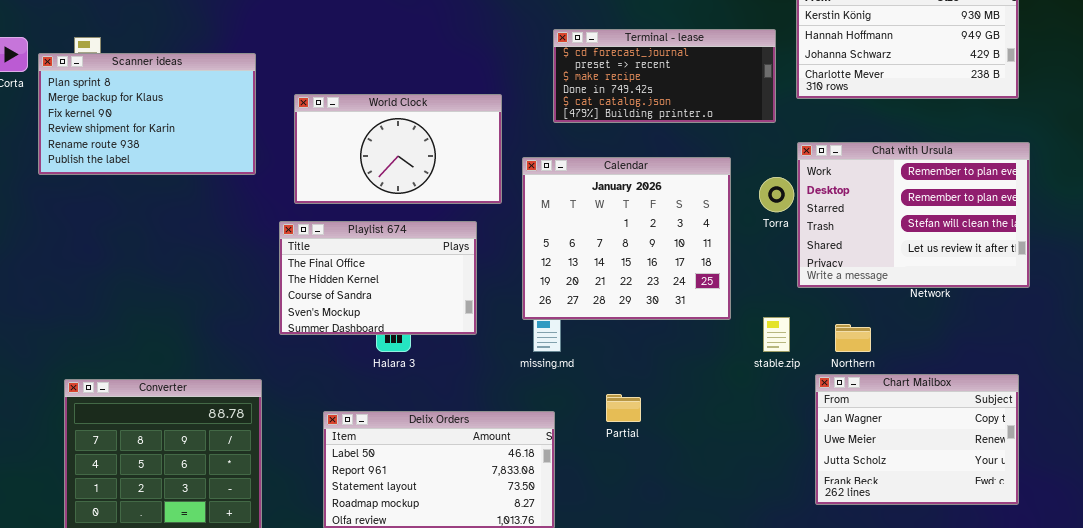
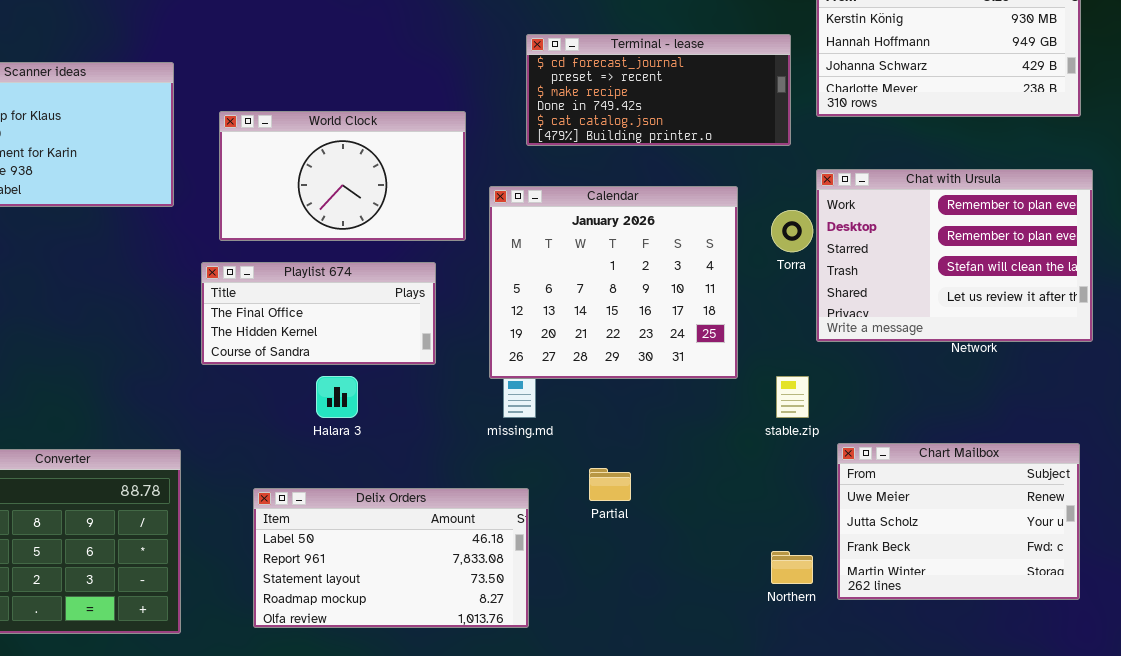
Playlist 674: [279,221,477,335] -> [201,262,436,365], resized
Northern: [835,324,871,352] -> [771,551,813,584], moved
Chart Mailbox: [815,374,1019,505] -> [837,443,1080,600], scrolled down 1 row

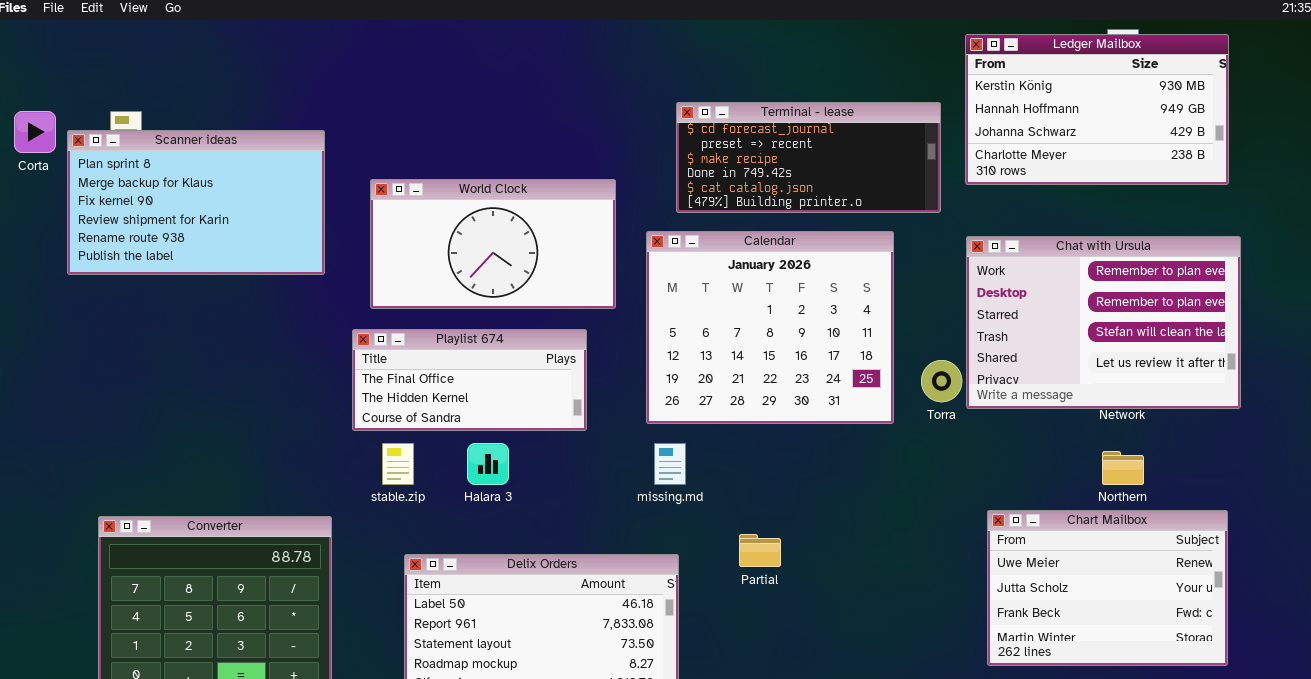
Calendar: [489,186,738,379] -> [646,231,894,424], moved
Torra: [771,210,813,252] -> [921,360,962,402], moved
stable.zip: [776,376,809,418] -> [382,443,414,485], moved
Northern: [771,551,813,584] -> [1102,451,1144,485], moved

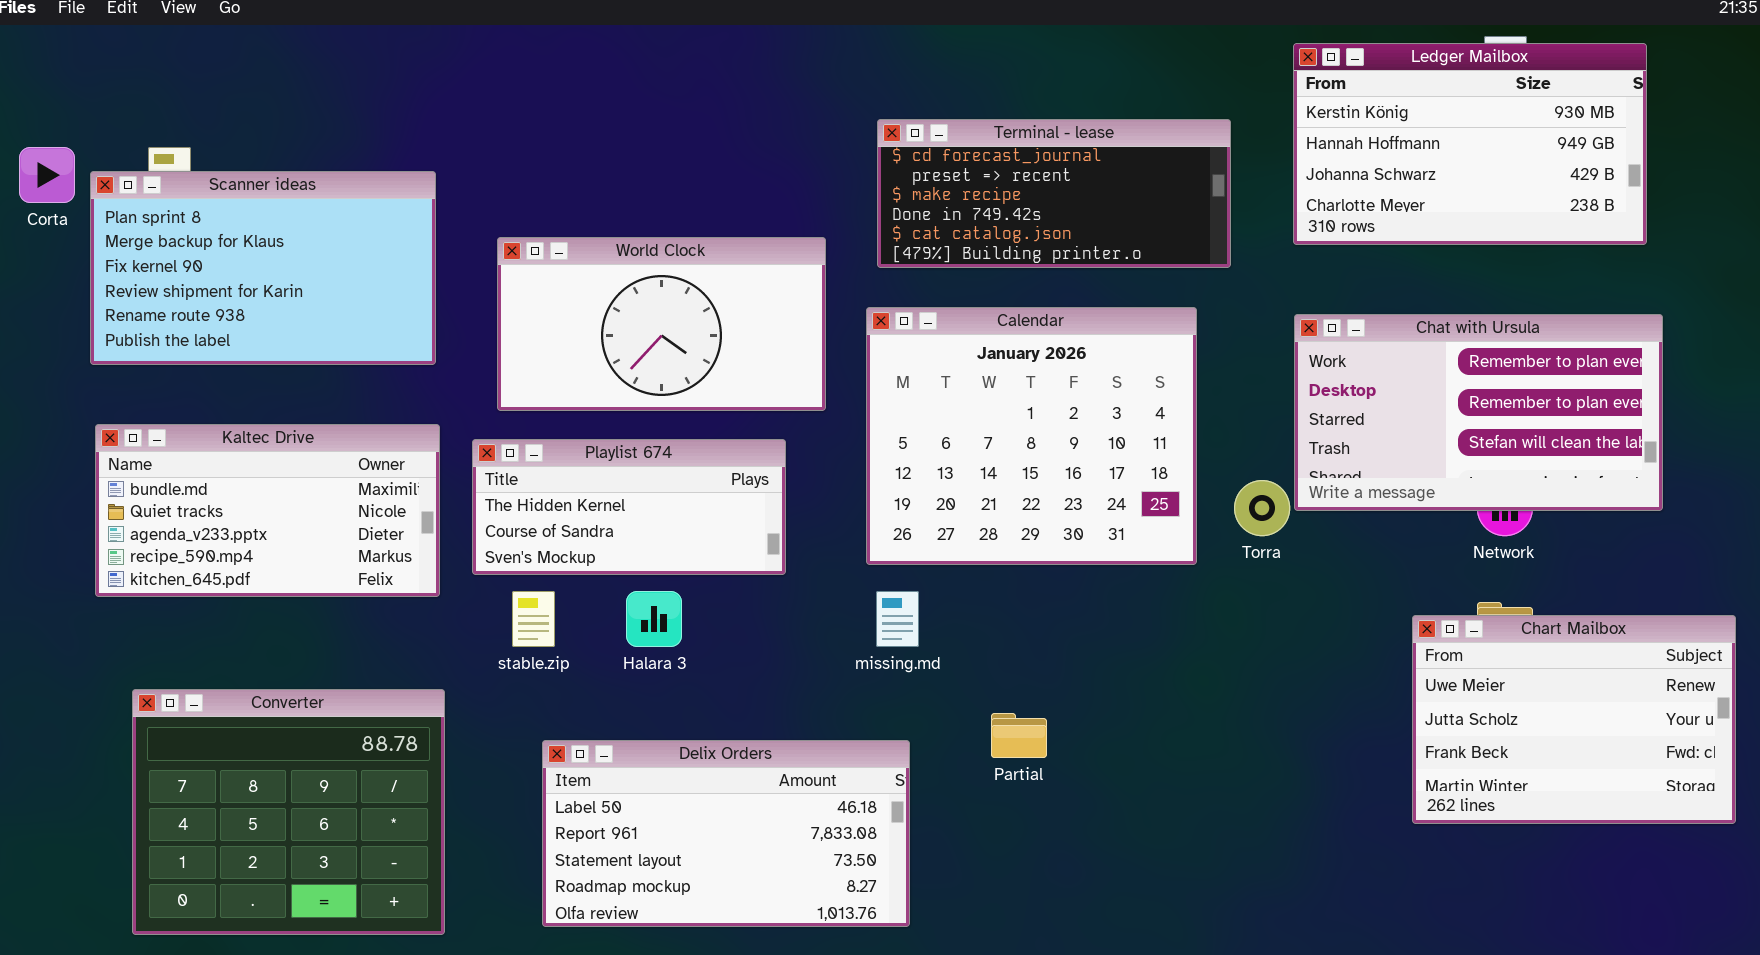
Terminal - lease: [676,102,941,213] -> [877,119,1231,268], moved
Chat with Ursula: [966,236,1241,409] -> [1294,314,1663,511], resized
Kaltec Drive: none -> [95,424,440,597], opened
Playlist 674: [352,329,587,431] -> [472,439,786,575], scrolled down 1 row
Chart Mailbox: [987,510,1228,666] -> [1412,615,1736,824], moved

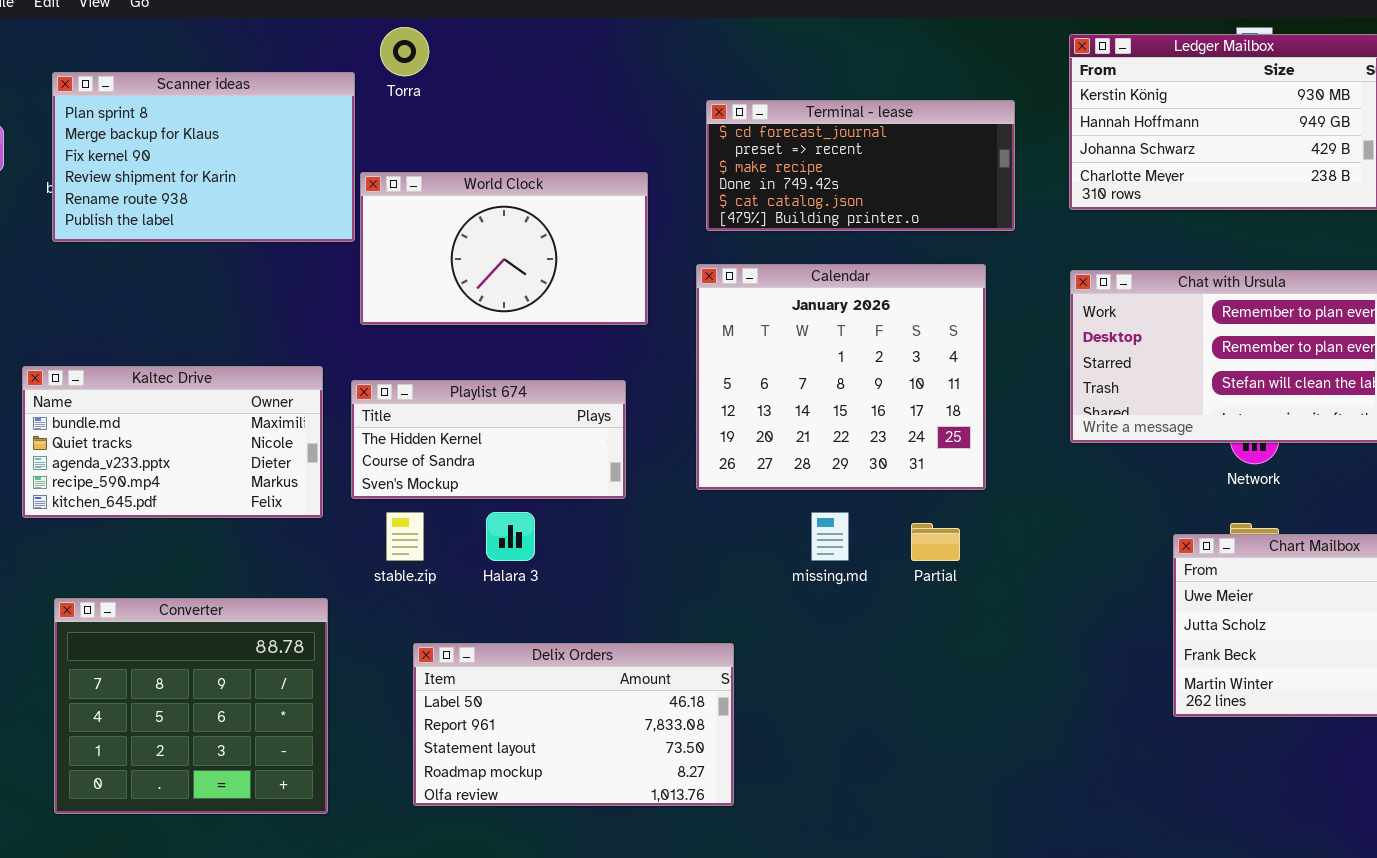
Scanner ideas: [90,171,436,365] -> [52,72,355,242], moved
World Clock: [497,237,826,411] -> [360,172,648,325], moved
Torra: [1234,480,1290,536] -> [380,27,429,76], moved
missing.md: [876,591,919,647] -> [811,512,849,561], moved
Partial: [991,713,1047,758] -> [911,523,960,561], moved

